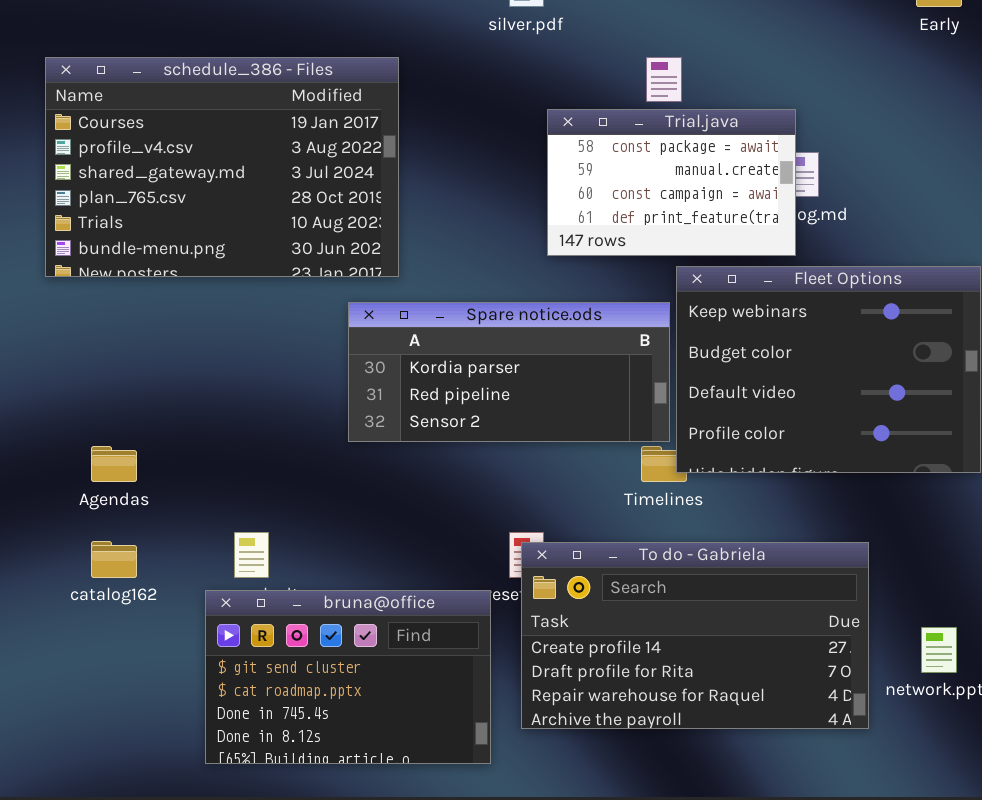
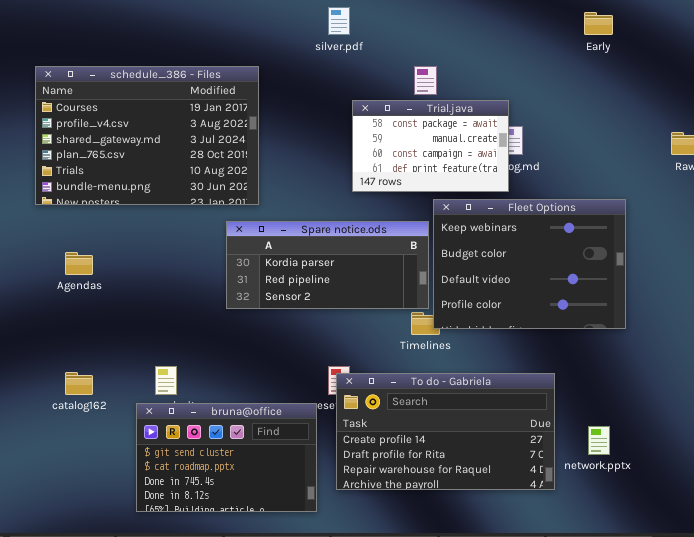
Agendas: [91,446,137,482] -> [65,252,93,275], moved

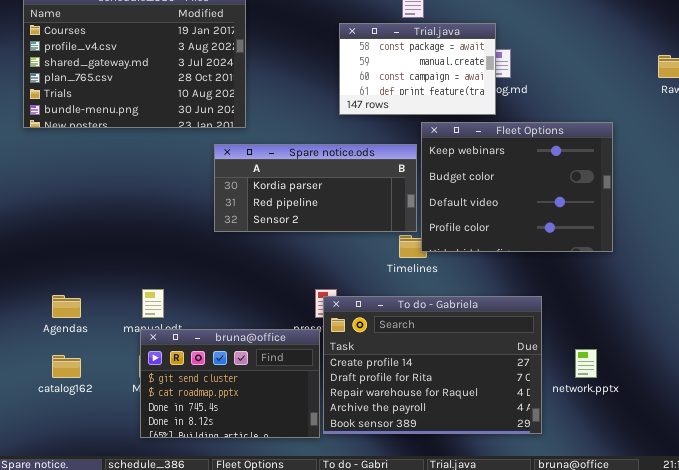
Agendas: [65,252,93,275] -> [52,295,81,318], moved
catalog162: [65,372,93,395] -> [52,355,81,378], moved
To do - Gabriela: [336,373,555,490] -> [323,296,542,434], resized
bruna@office: [136,403,317,512] -> [140,329,320,438], moved

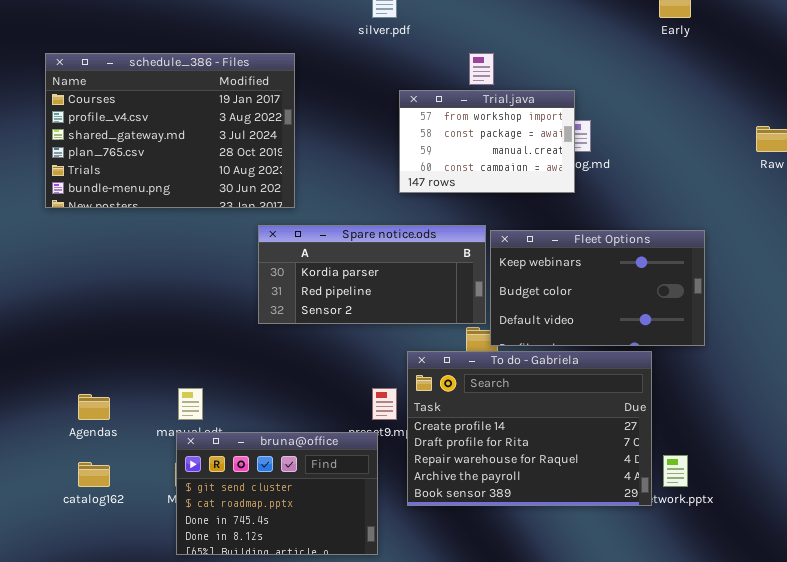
Trial.java: [339,23,496,115] -> [399,90,575,193], scrolled up 1 row
Fleet Options: [421,122,613,252] -> [490,230,705,346], resized
To do - Gabriela: [323,296,542,434] -> [407,351,652,506], moved

